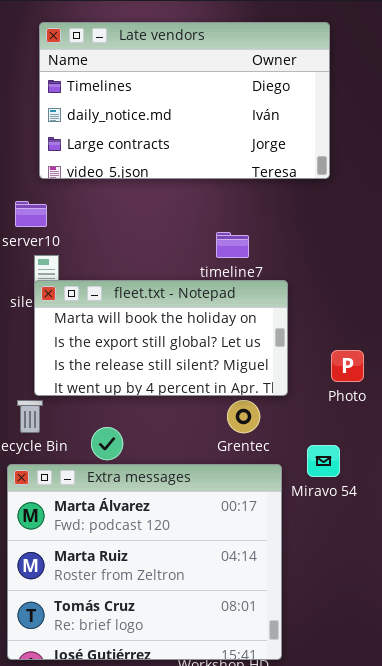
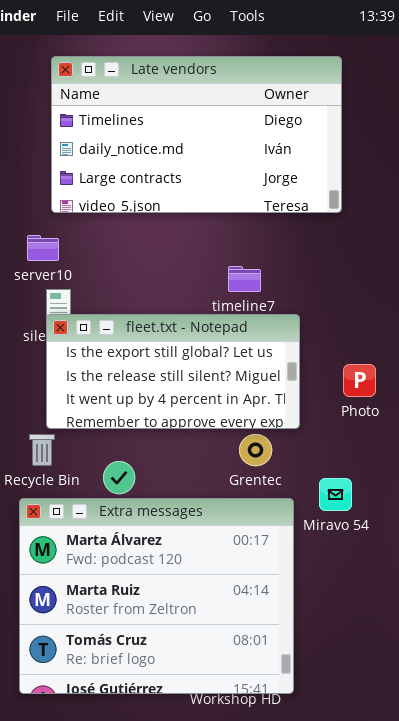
fleet.txt - Notepad: [34,280,288,396] -> [46,314,300,429], scrolled down 1 row
Photo: [331,350,364,382] -> [343,364,376,397], moved

